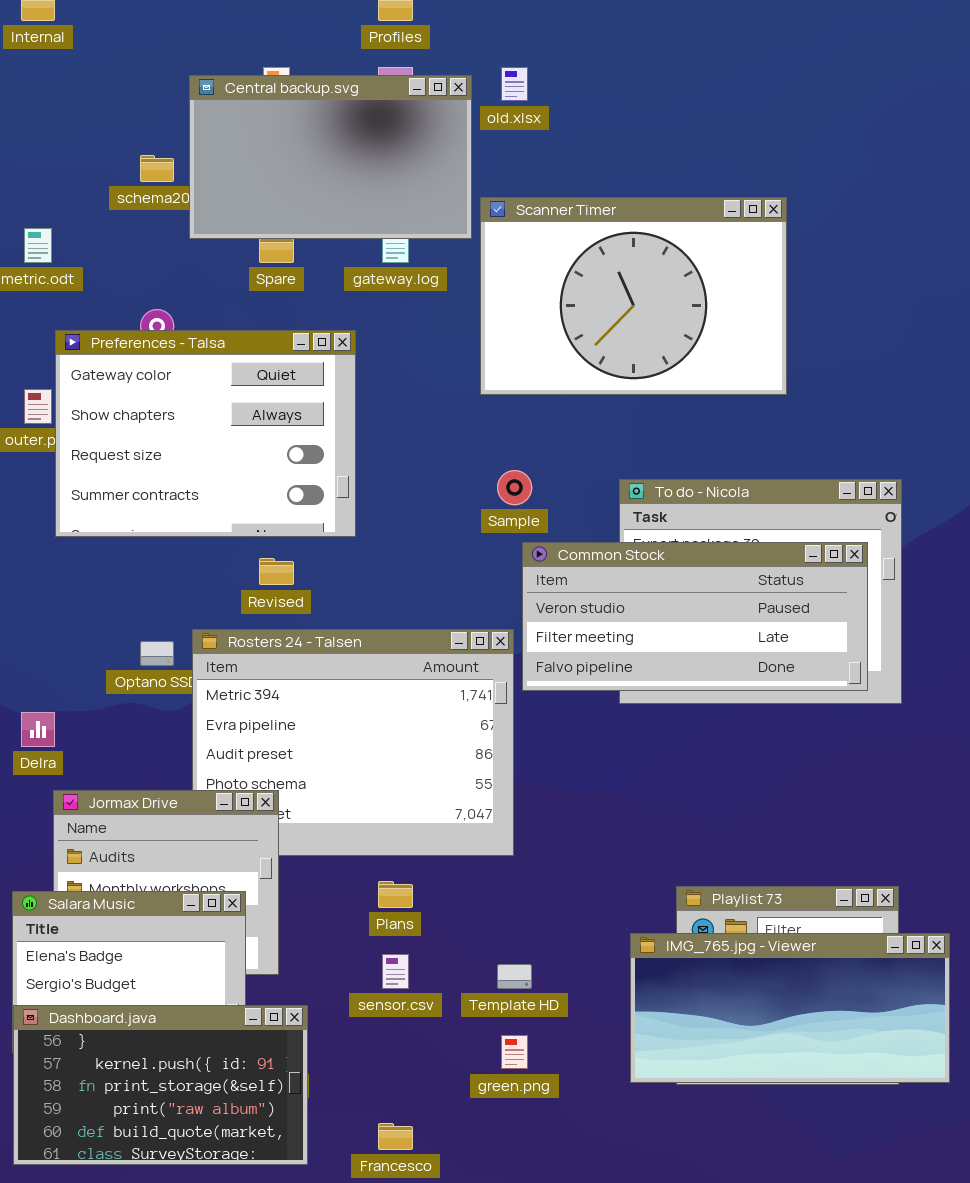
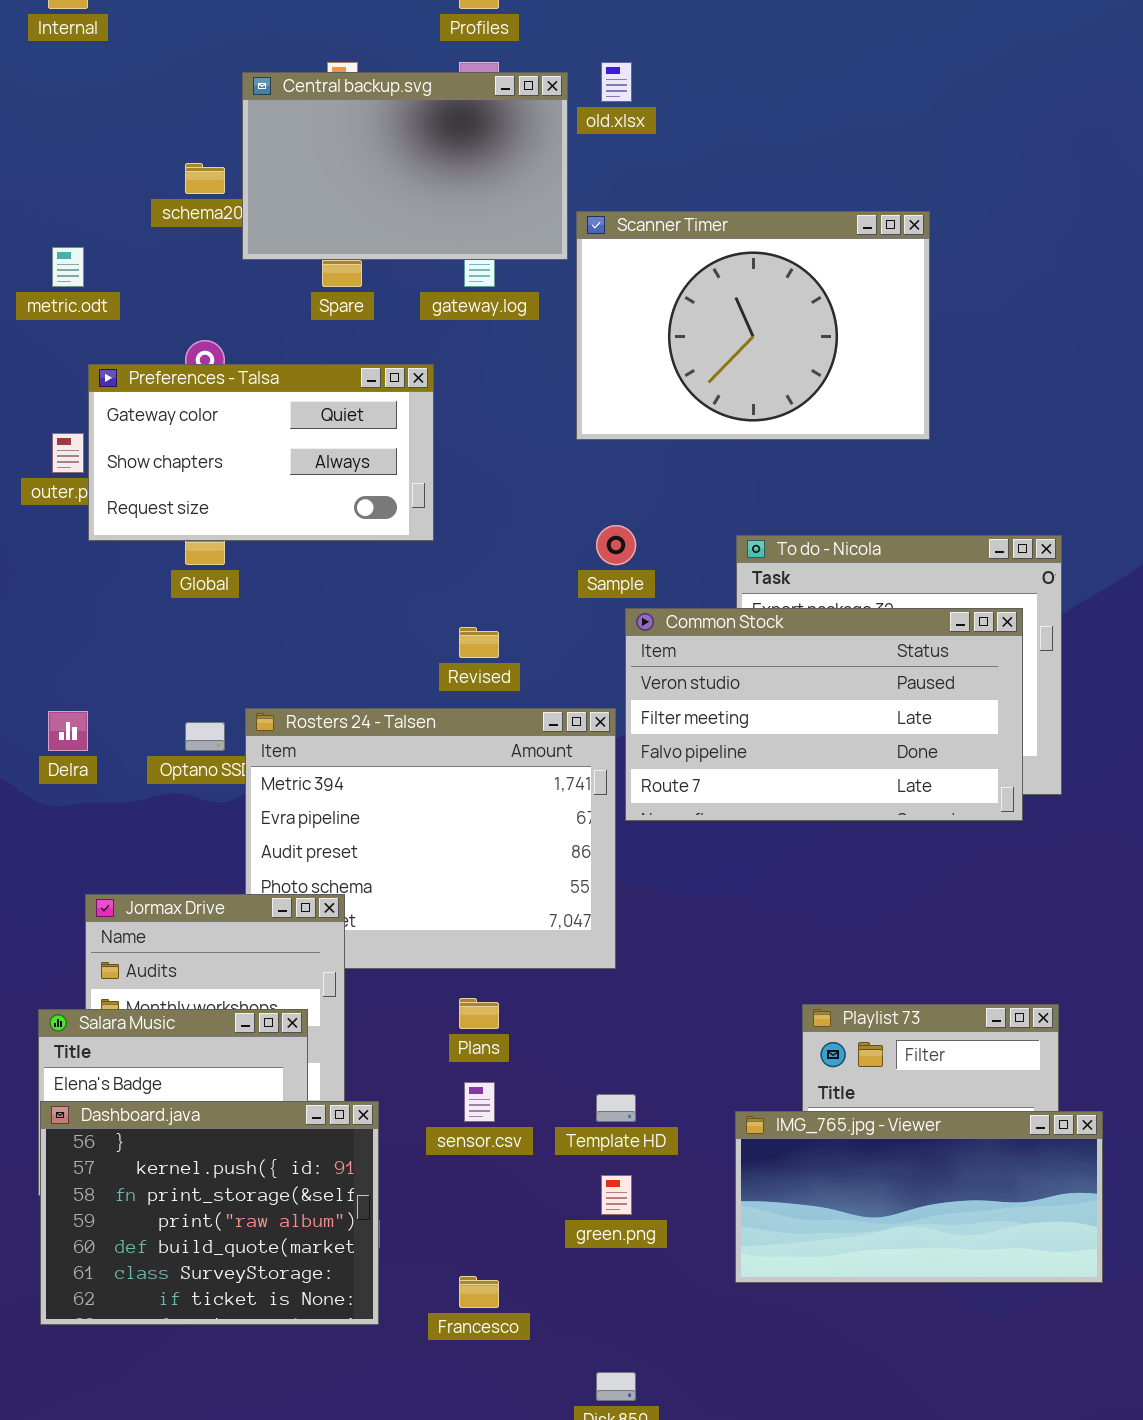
Preferences - Talsa: [55,330,356,537] -> [88,364,434,541], resized
Common Stock: [522,542,868,691] -> [625,608,1023,821], resized
Revised: [259,558,294,585] -> [459,627,499,658], moved
Delra: [21,712,55,747] -> [48,711,88,751], moved
IMG_765.jpg - Viewer: [630,933,950,1083] -> [735,1111,1103,1283], moved
Dashboard.java: [13,1005,308,1165] -> [40,1101,379,1325], resized

